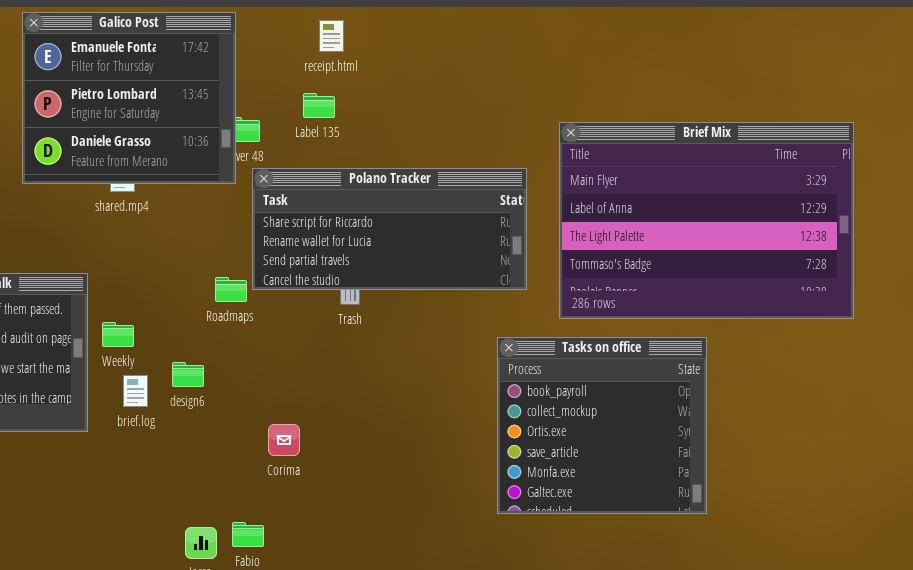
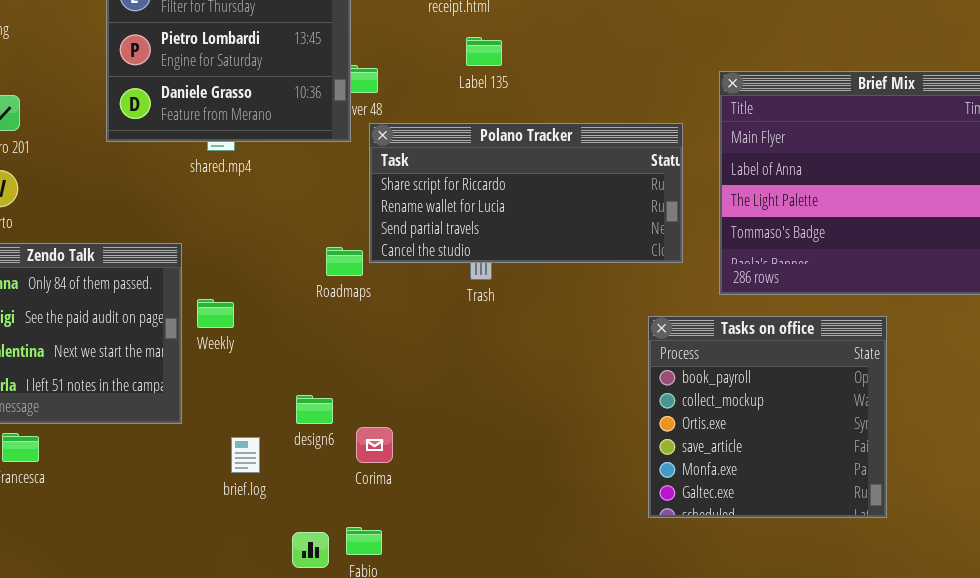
Label 135: [303,93,335,118] -> [466,37,502,66], moved
design6: [172,362,204,387] -> [296,395,333,424], moved
brief.log: [123,375,148,407] -> [231,437,260,473], moved
Corima: [268,424,300,456] -> [356,427,393,463], moved

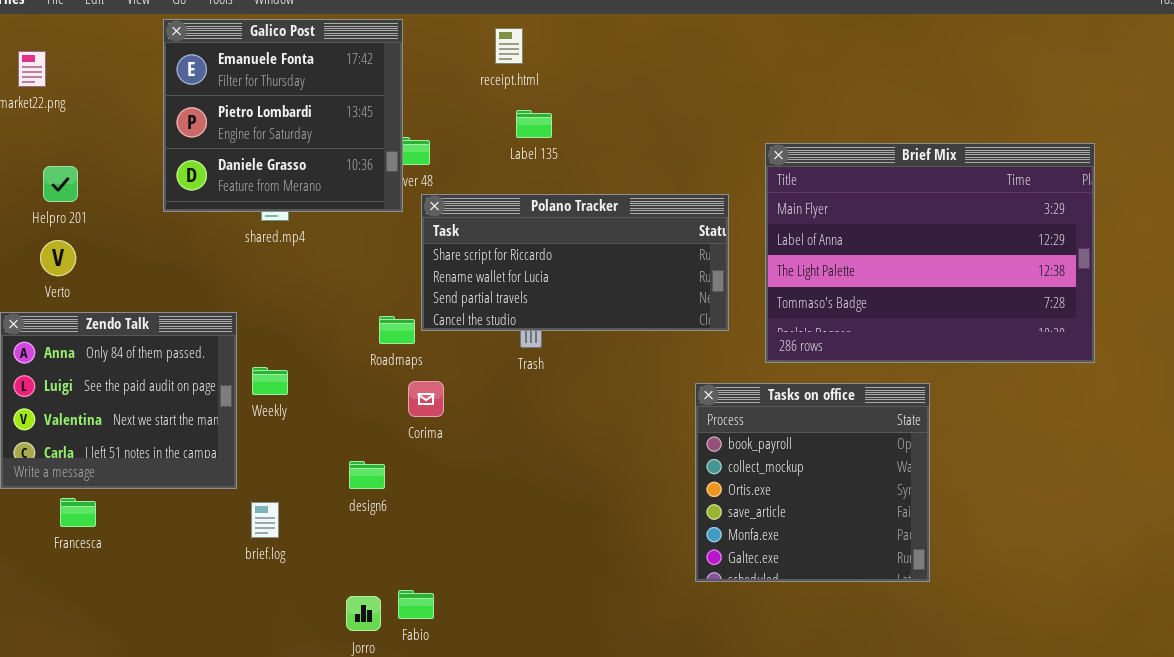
Corima: [356,427,393,463] -> [408,381,444,417], moved
brief.log: [231,437,260,473] -> [251,502,279,538], moved

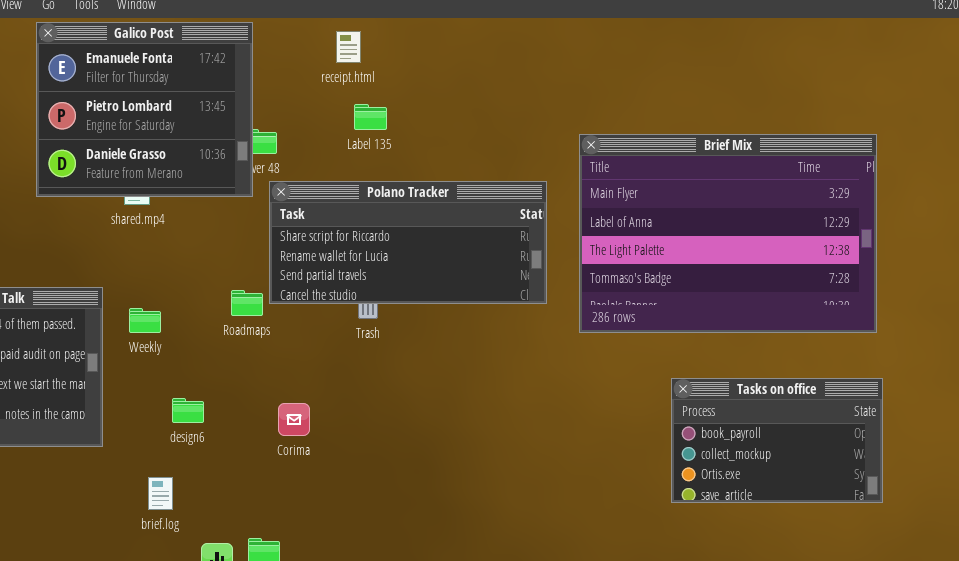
Weekly: [252,367,288,395] -> [129,308,161,333], moved
Corima: [408,381,444,417] -> [278,403,310,436], moved
Tasks on office: [695,383,930,582] -> [671,378,883,503], moved, resized
design6: [349,461,385,489] -> [172,398,204,423], moved
brief.log: [251,502,279,538] -> [148,477,173,510], moved

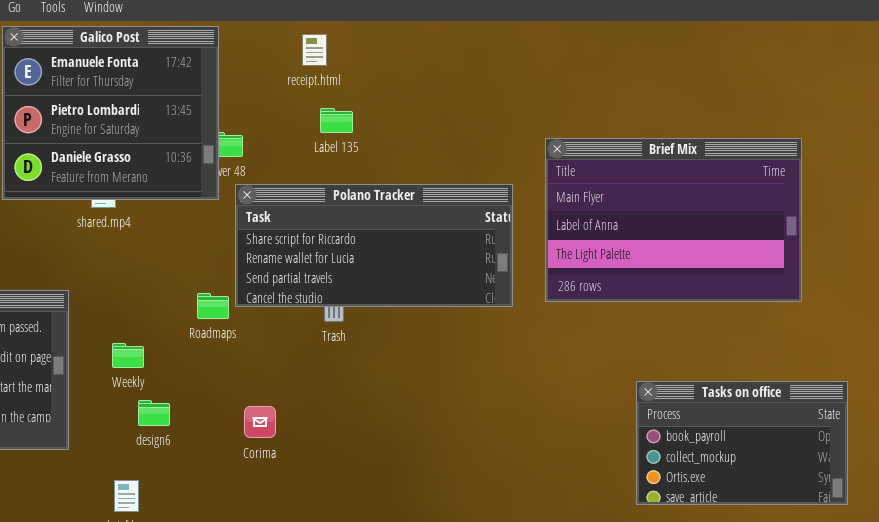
Brief Mix: [579,134,877,333] -> [545,138,802,302], resized
Weekly: [129,308,161,333] -> [112,343,144,368], moved

